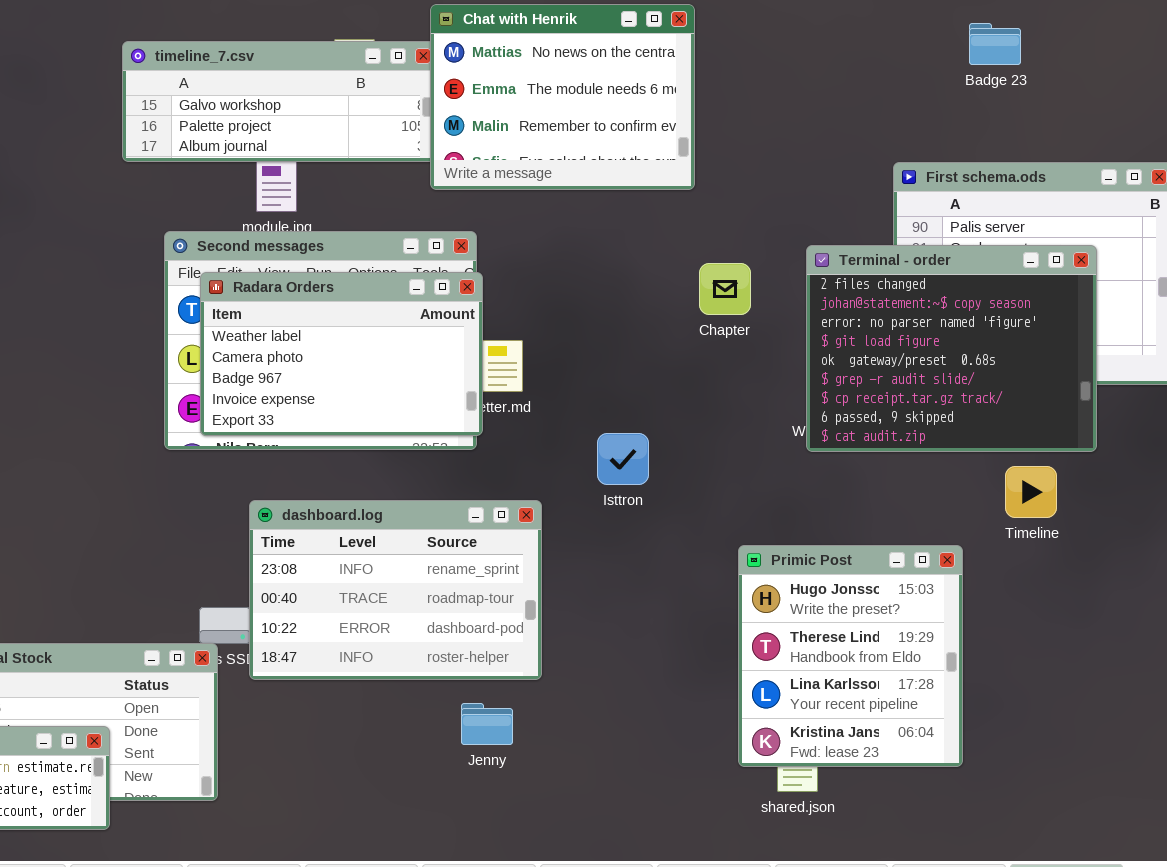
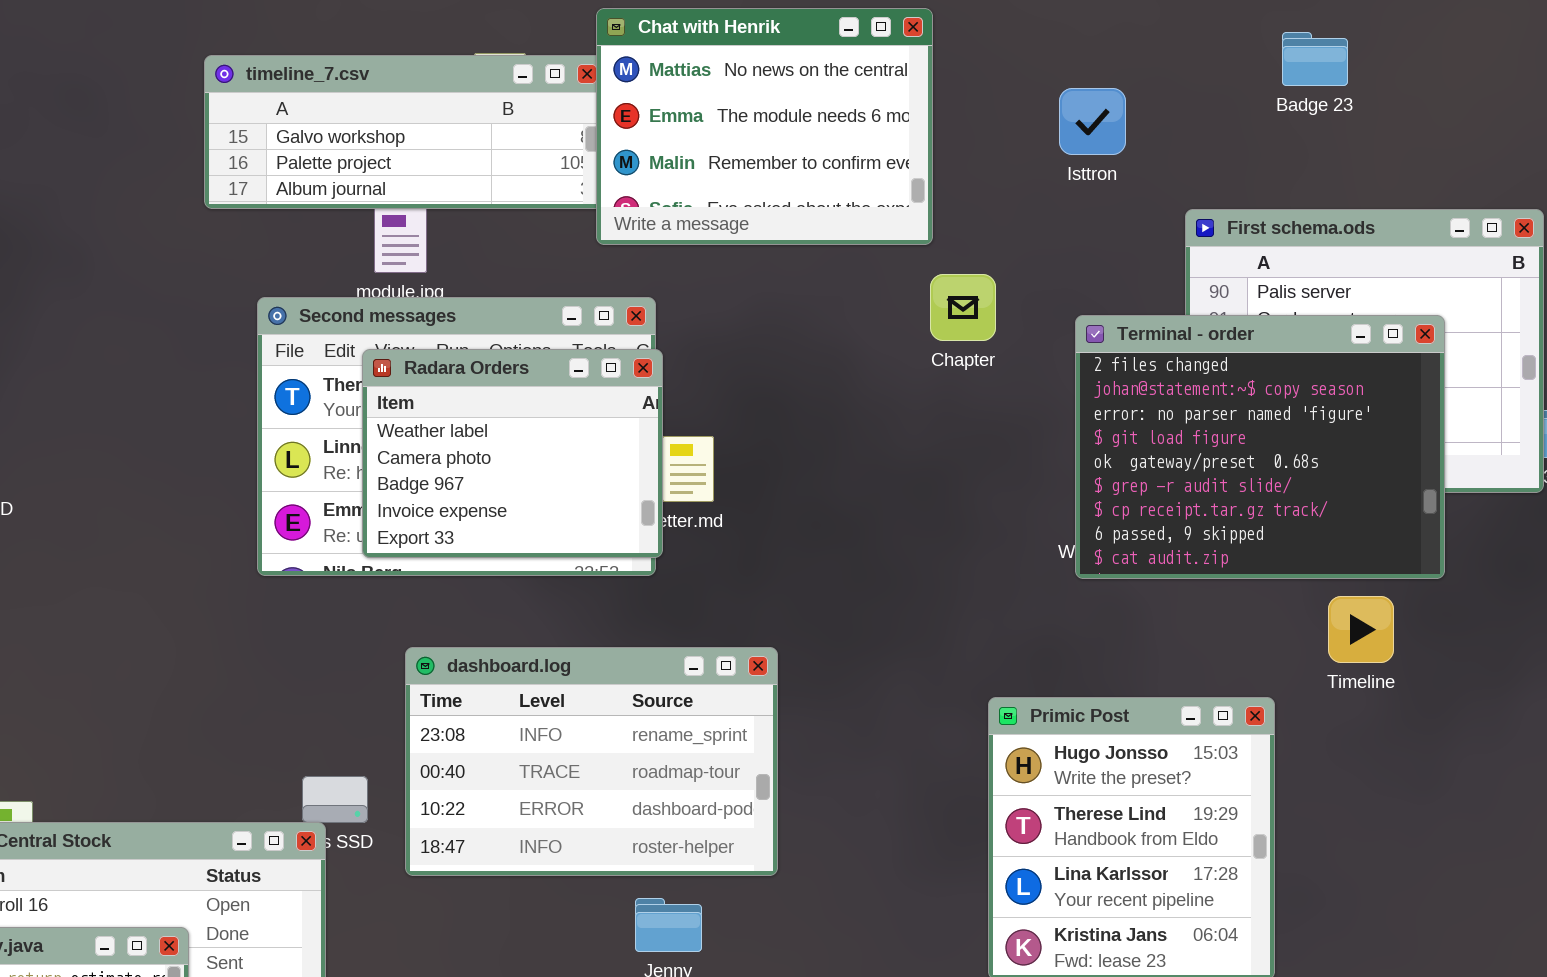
Chapter: [699,263,751,315] -> [930,274,996,341], moved
Radara Orders: [200,272,483,436] -> [362,349,663,558], resized
Isttron: [597,433,649,485] -> [1059,88,1126,155], moved
dashboard.log: [249,500,542,680] -> [405,647,778,876], moved

